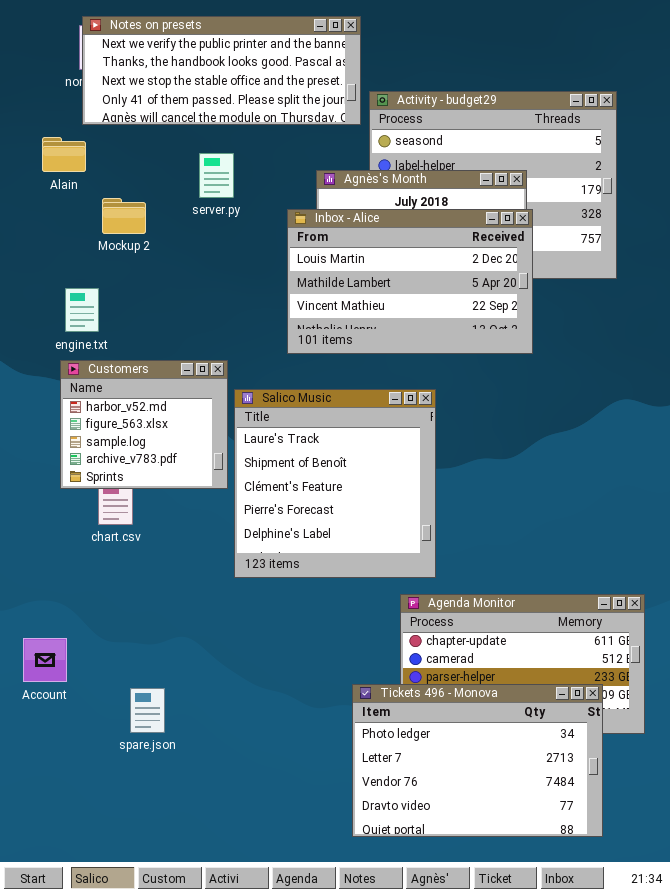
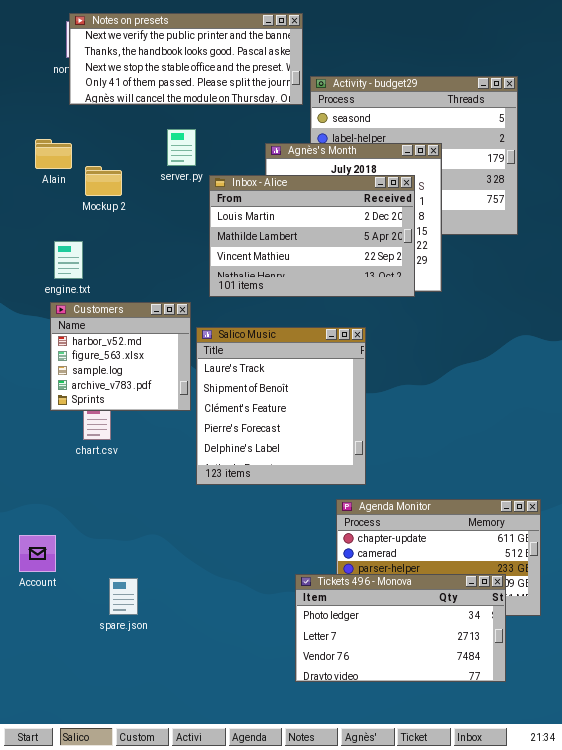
Alain: [42,137,86,172] -> [35,139,72,169], moved
Inbox - Alice: [287,209,533,354] -> [209,175,415,297], moved
Tickets 496 - Monova: [352,684,603,837] -> [295,574,506,682], resized

